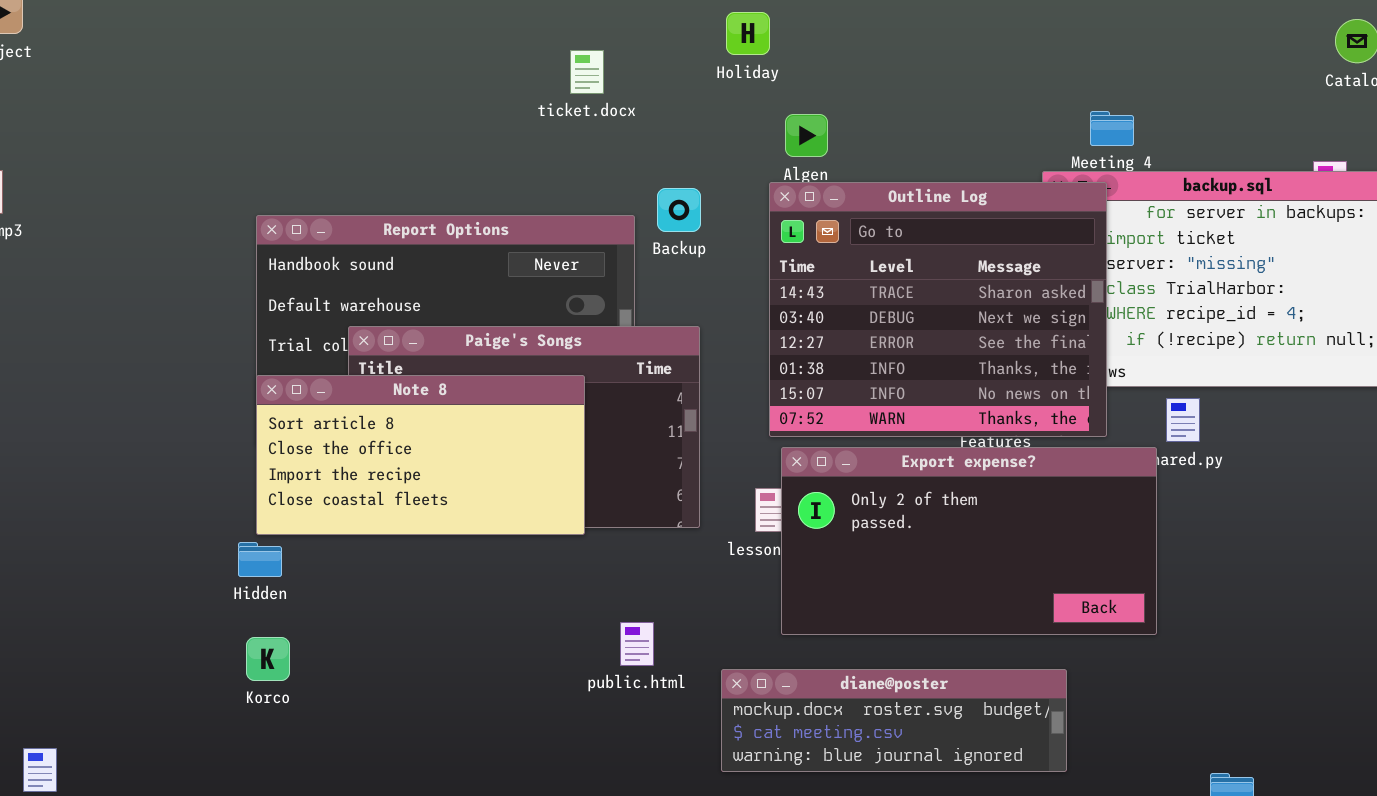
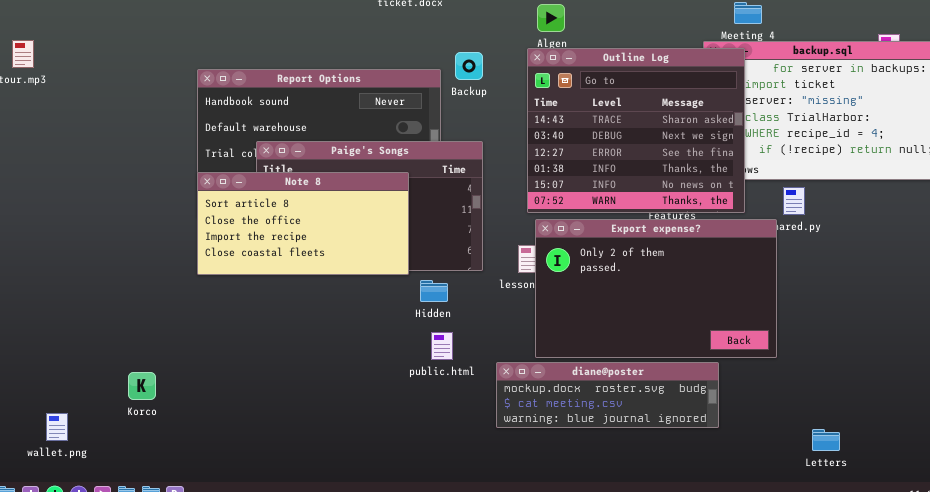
Export expense?: [781,447,1157,635] -> [535,219,777,358], resized
Hidden: [238,542,282,577] -> [420,280,448,302], moved
Korco: [246,637,290,681] -> [128,372,156,400], moved

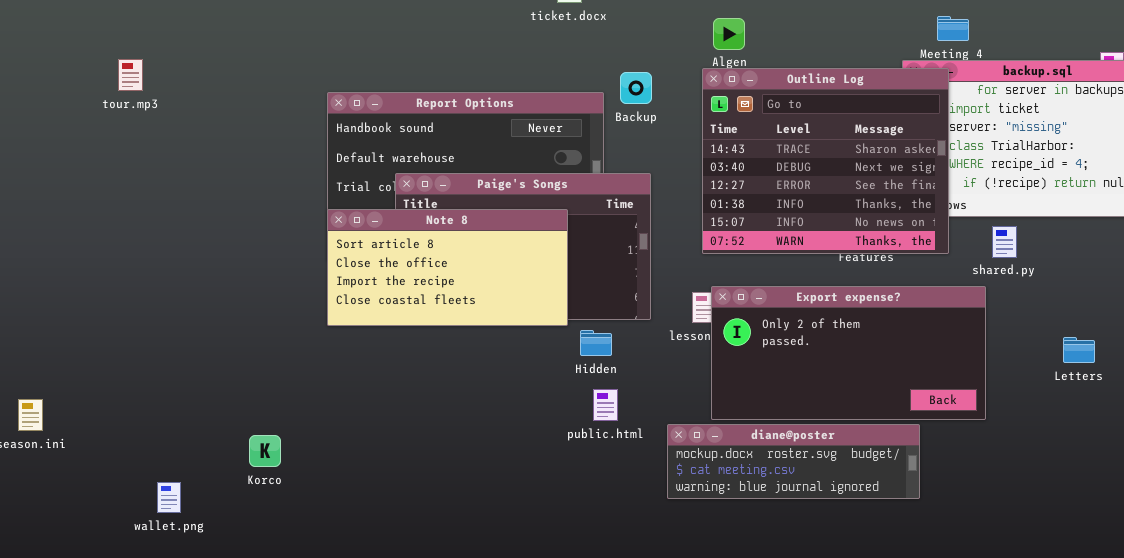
Export expense?: [535,219,777,358] -> [711,286,986,420], resized
Letters: [812,429,840,451] -> [1063,337,1095,363], moved

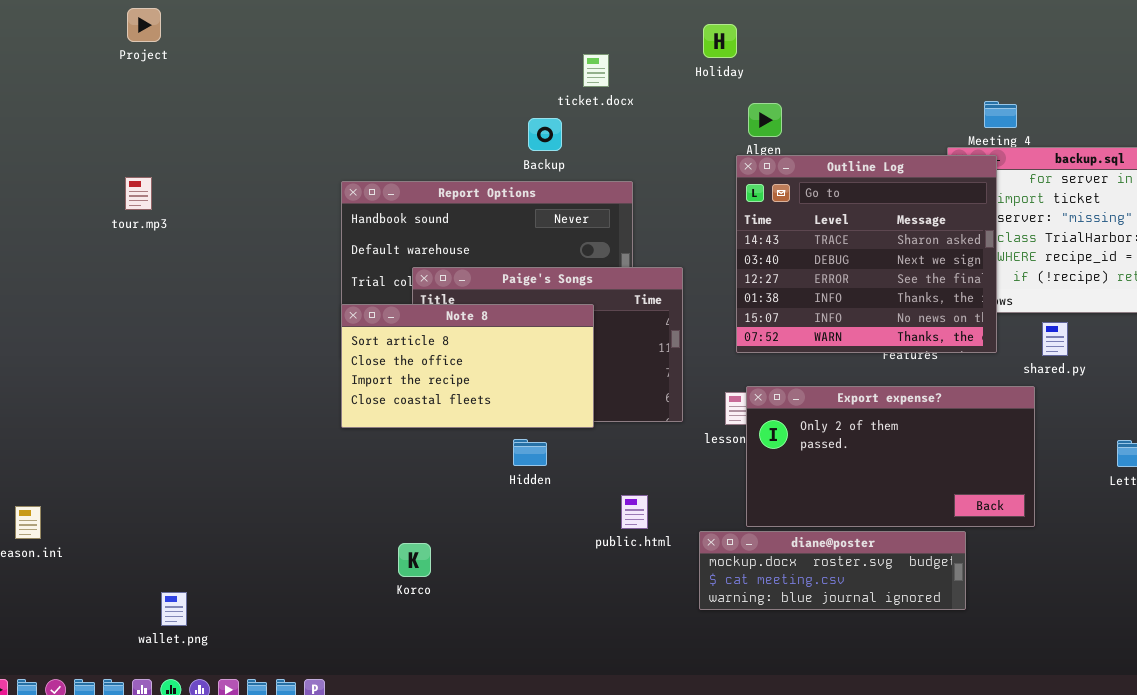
tour.mp3: [118,59,143,91] -> [125,177,152,210], moved
Backup: [620,72,652,104] -> [528,118,562,151], moved
Hidden: [580,330,612,356] -> [513,439,547,466], moved
Korco: [249,435,281,467] -> [398,543,431,577], moved

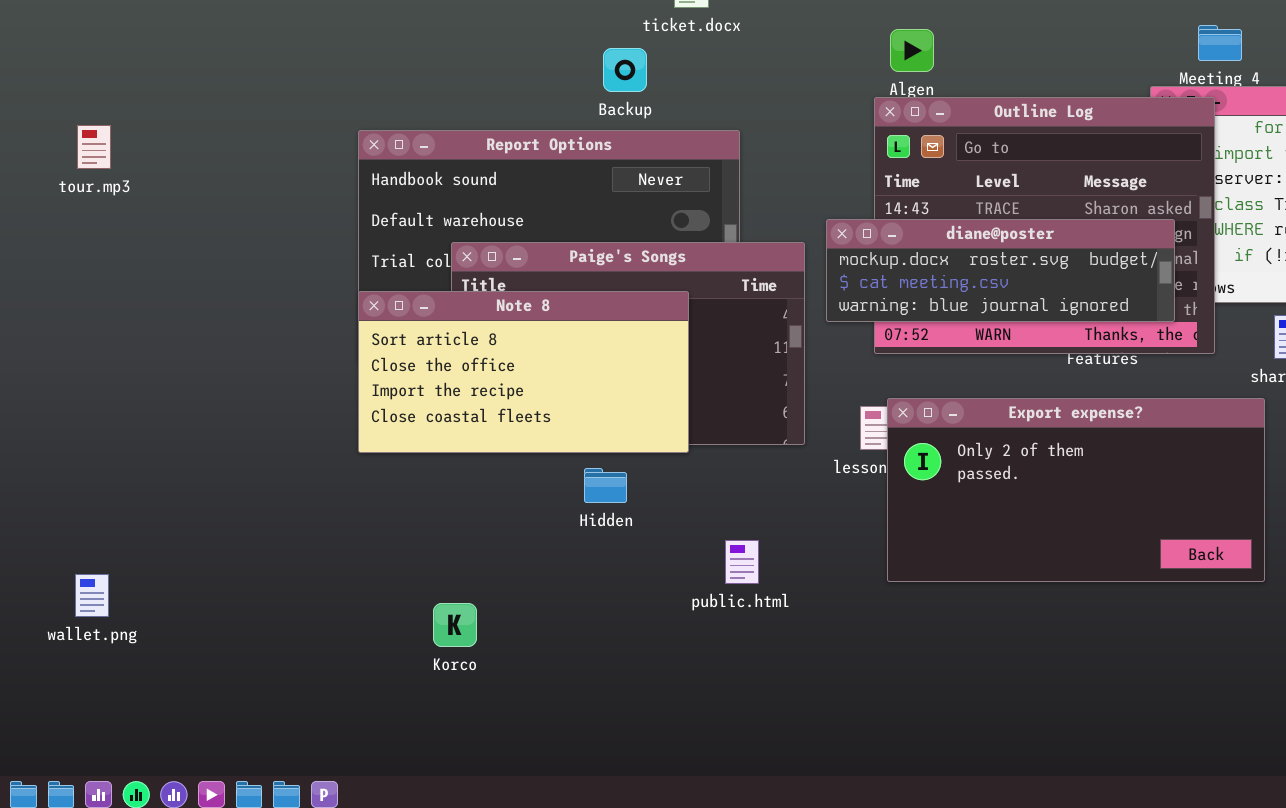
diane@poster: [699,531,966,610] -> [826,219,1175,322], moved
wallet.png: [161,592,187,626] -> [75,574,109,617], moved

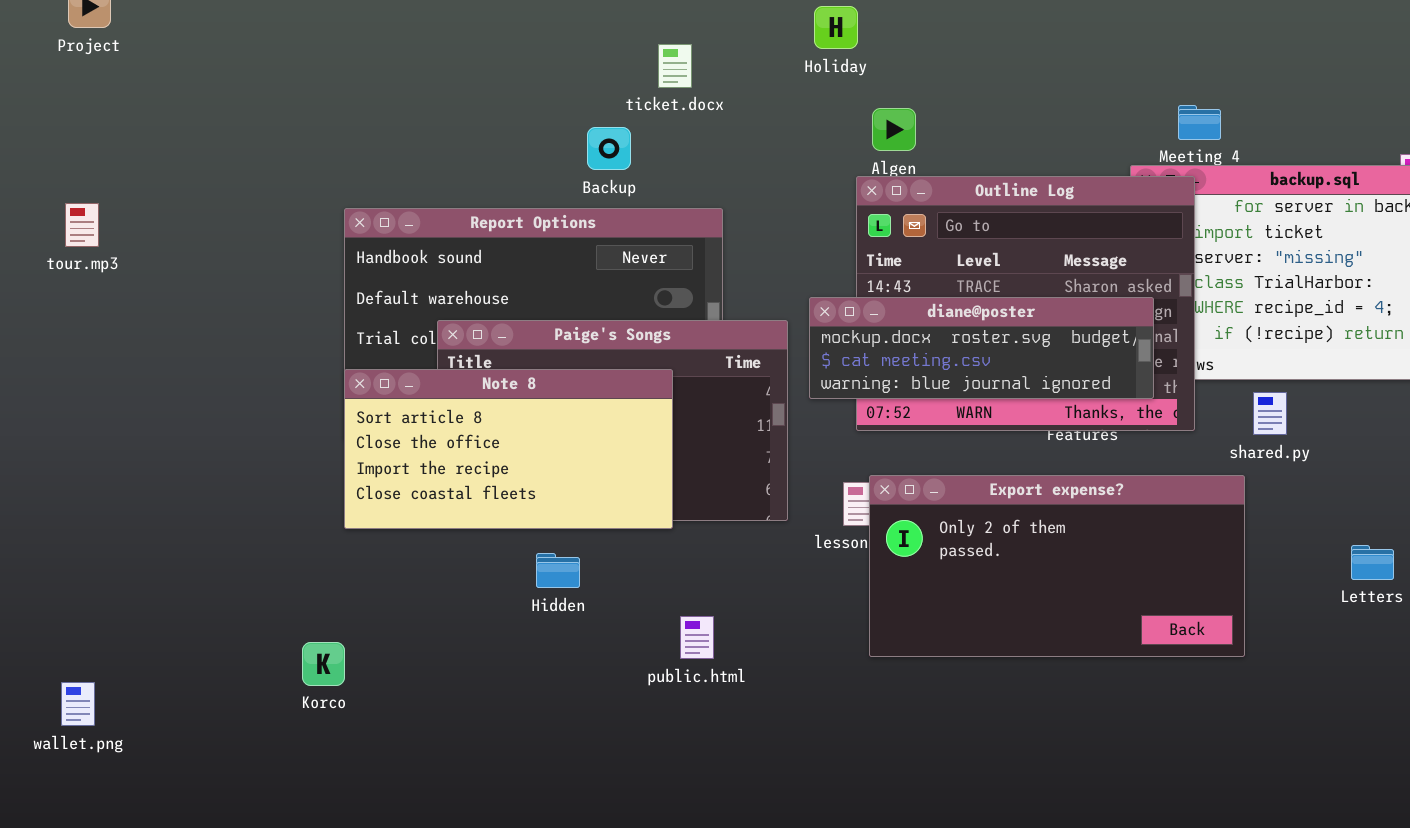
Hidden: [584,468,627,503] -> [536,553,580,588], moved
public.html: [725,540,759,584] -> [680,616,714,659], moved
wallet.png: [75,574,109,617] -> [61,682,95,726], moved
Korco: [433,603,477,647] -> [302,642,345,686], moved

